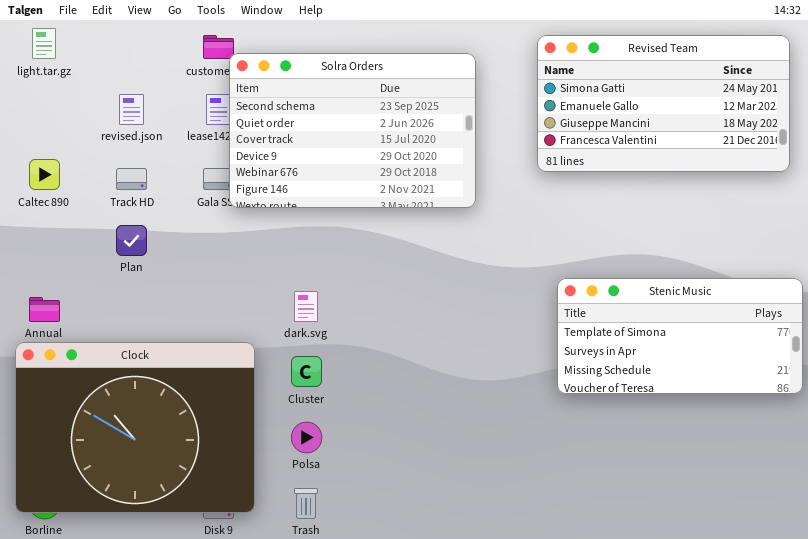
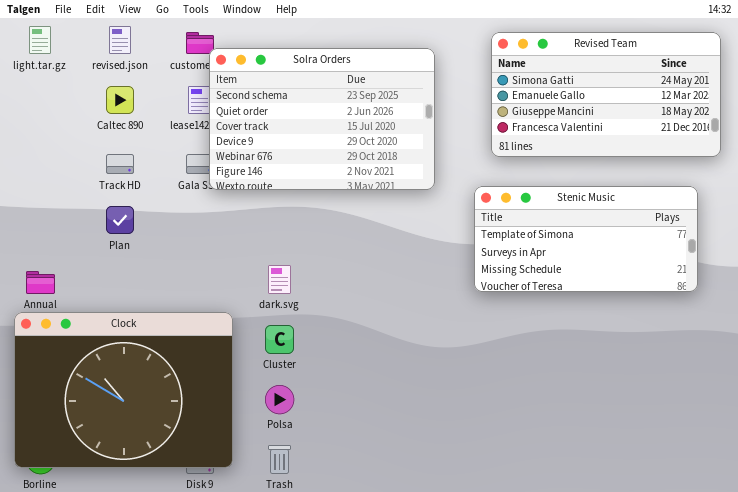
revised.json: [119,94,144,125] -> [109,26,131,54], moved
Caltec 890: [29,159,60,190] -> [106,86,134,114], moved
Stenic Music: [557,278,803,394] -> [474,186,698,292], moved

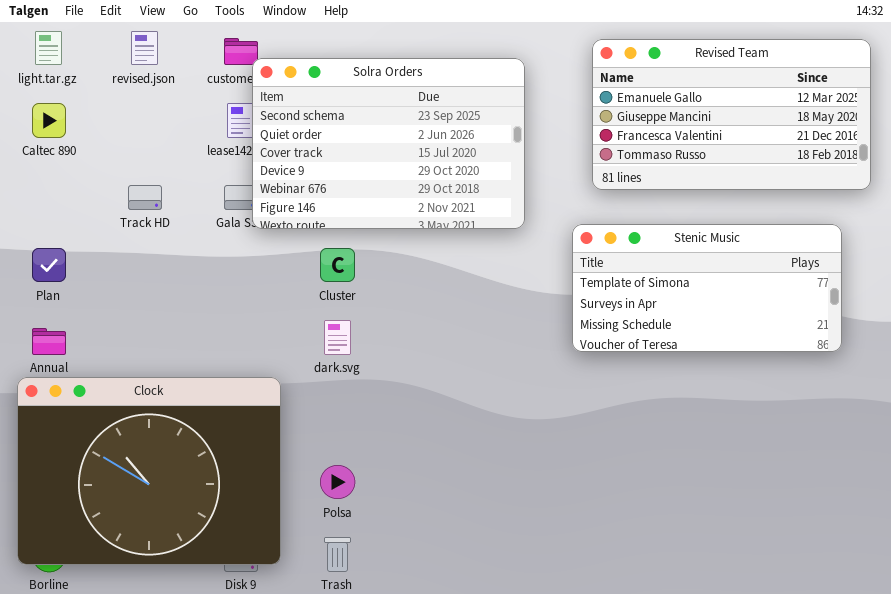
Revised Team: [491,32,721,157] -> [592,39,871,190], scrolled down 1 row
Caltec 890: [106,86,134,114] -> [32,103,66,138], moved
Plan: [106,206,134,234] -> [32,248,66,282], moved
Cluster: [265,325,294,354] -> [320,248,355,282], moved

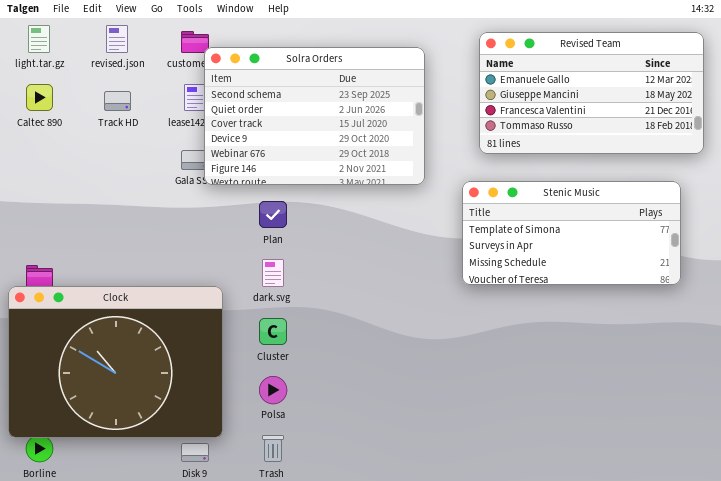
Track HD: [128,185,162,210] -> [104,91,131,111], moved
Plan: [32,248,66,282] -> [259,201,287,228], moved
Cluster: [320,248,355,282] -> [259,318,287,345], moved
Clock: [17,377,281,565] -> [8,286,223,438], moved

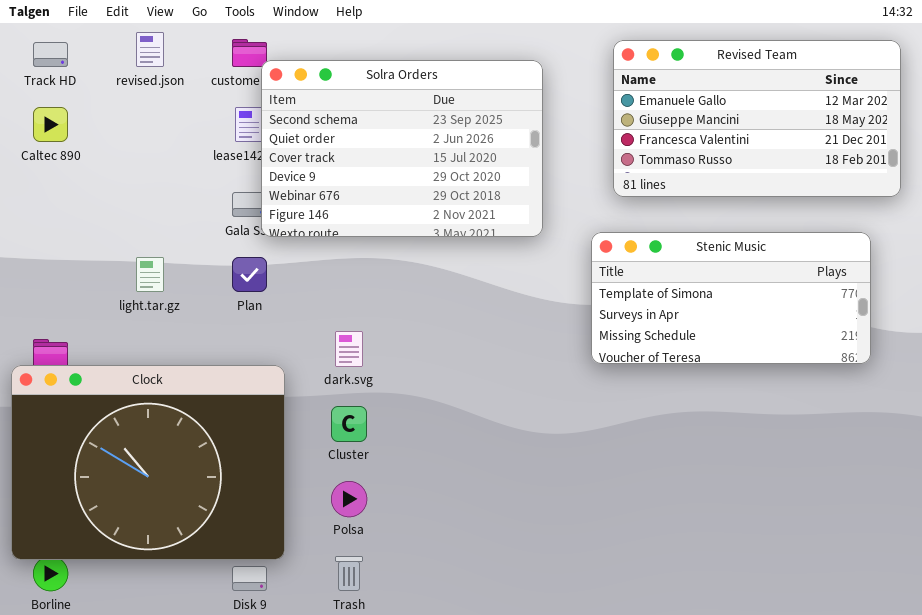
light.tar.gz: [28,25,50,53] -> [136,257,164,292], moved
Track HD: [104,91,131,111] -> [33,42,68,67], moved
Plan: [259,201,287,228] -> [232,257,267,292], moved

